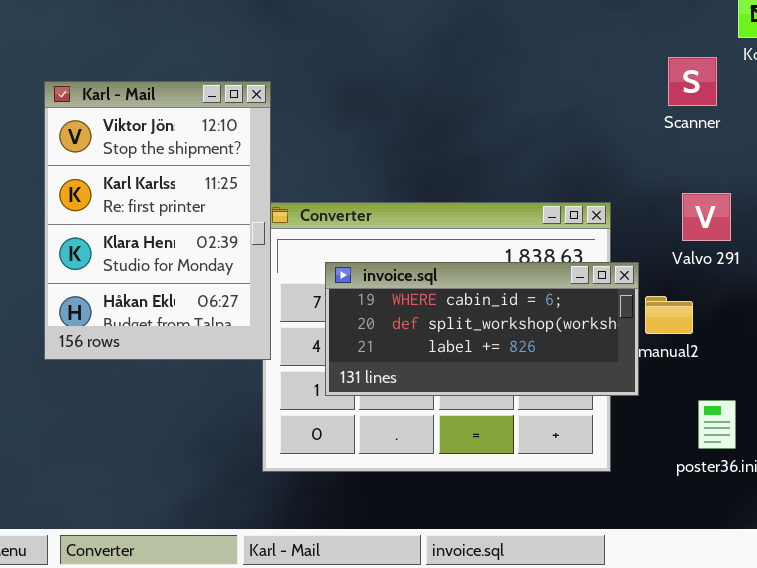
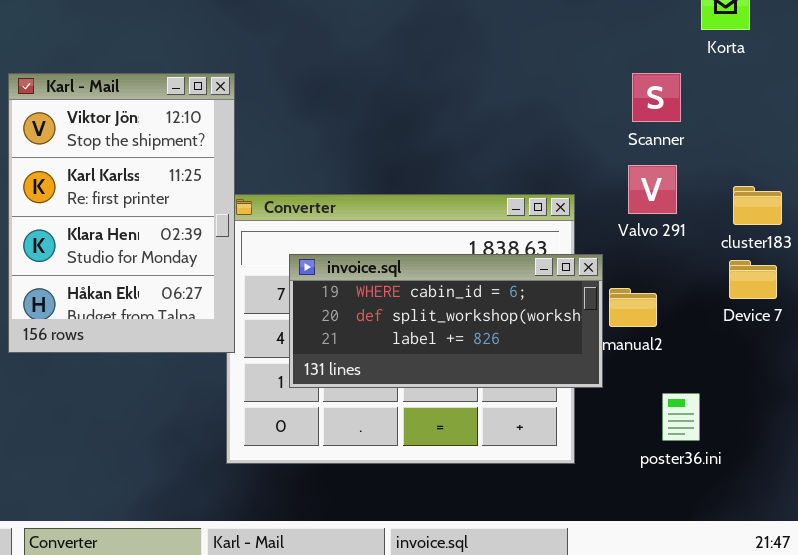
Scanner: [668,57,717,106] -> [632,73,681,122], moved
Valvo 291: [682,193,731,241] -> [628,165,677,214], moved

